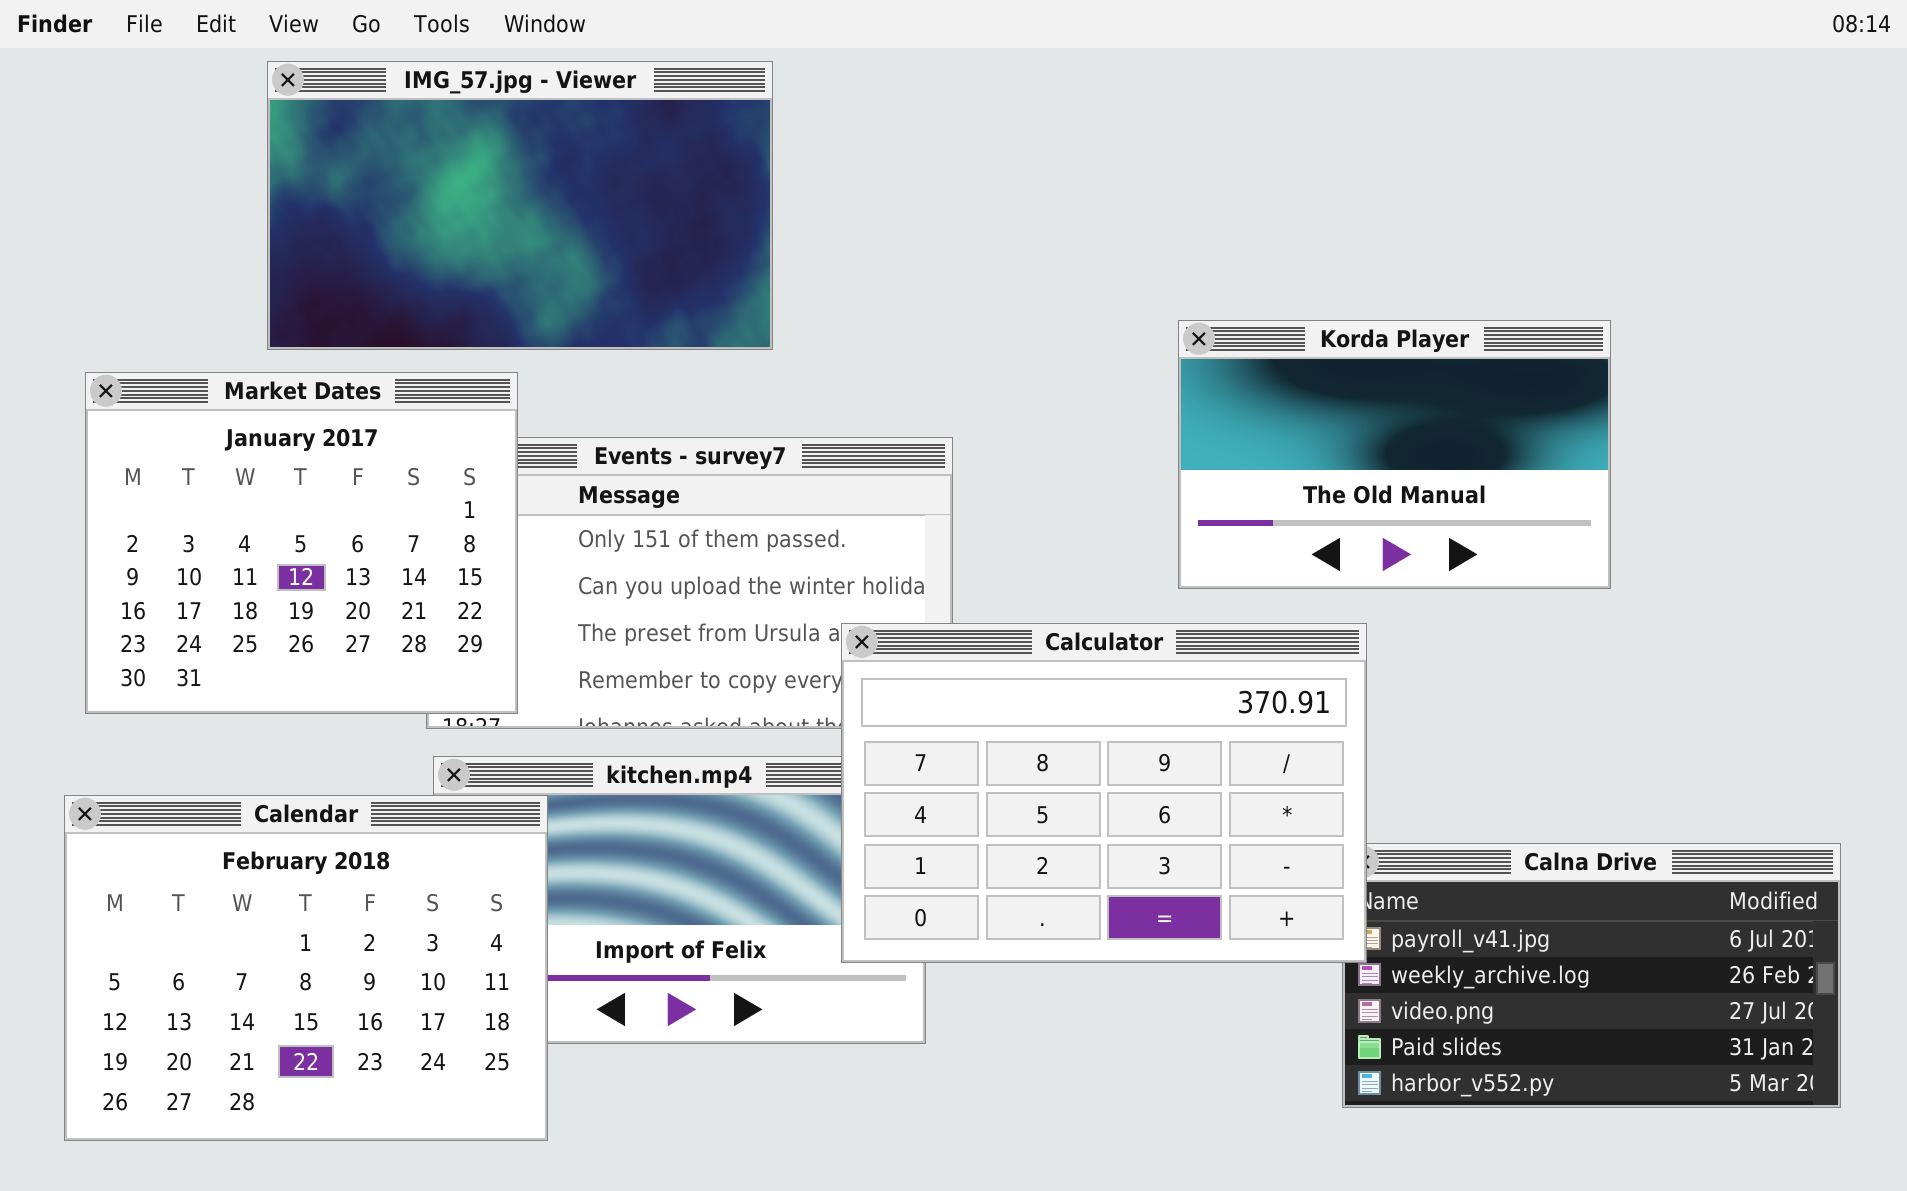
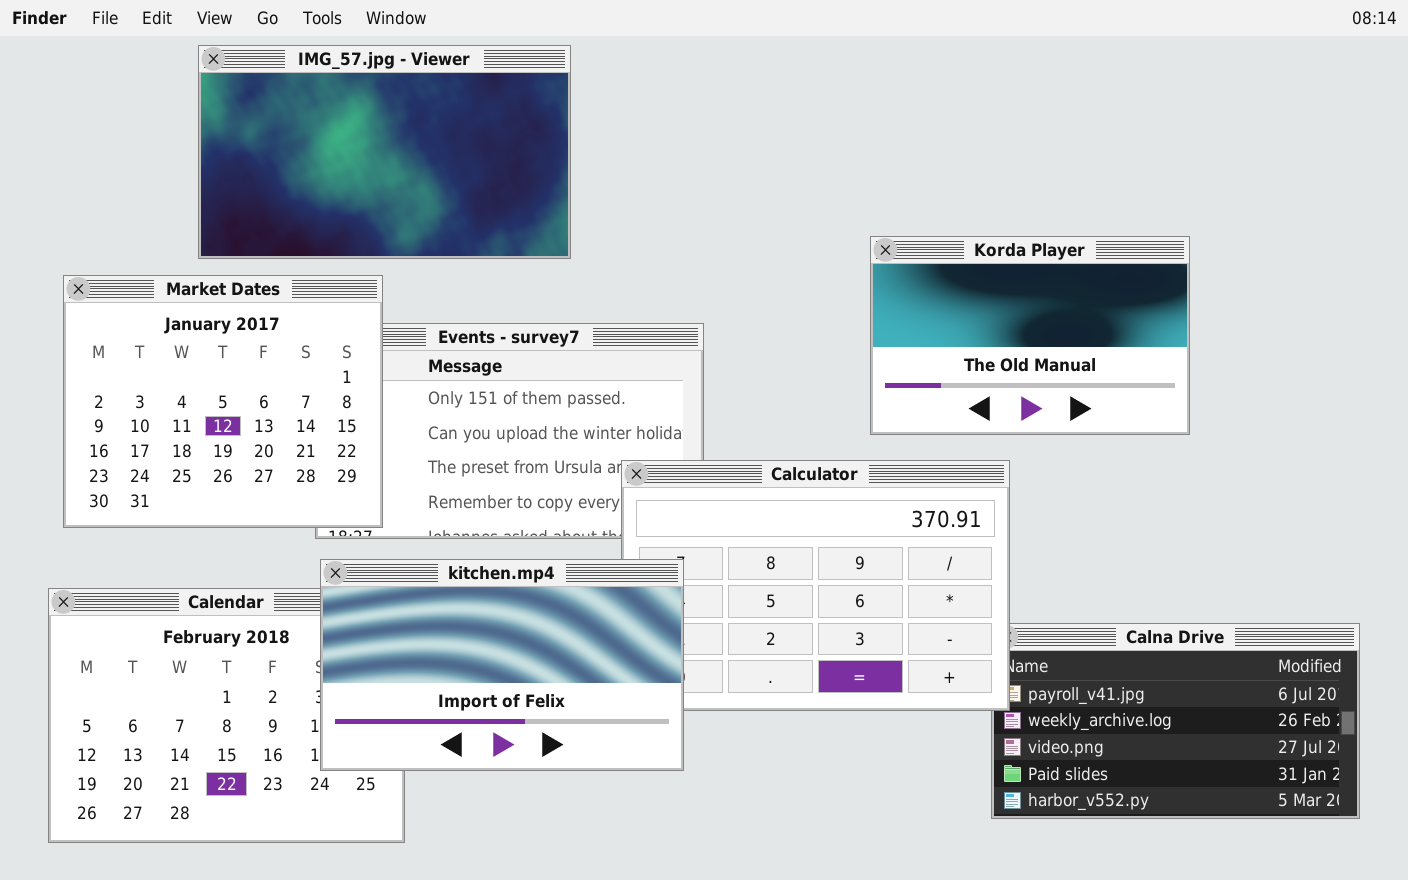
kitchen.mp4: [433,756,926,1044] -> [320,559,684,771], raised

